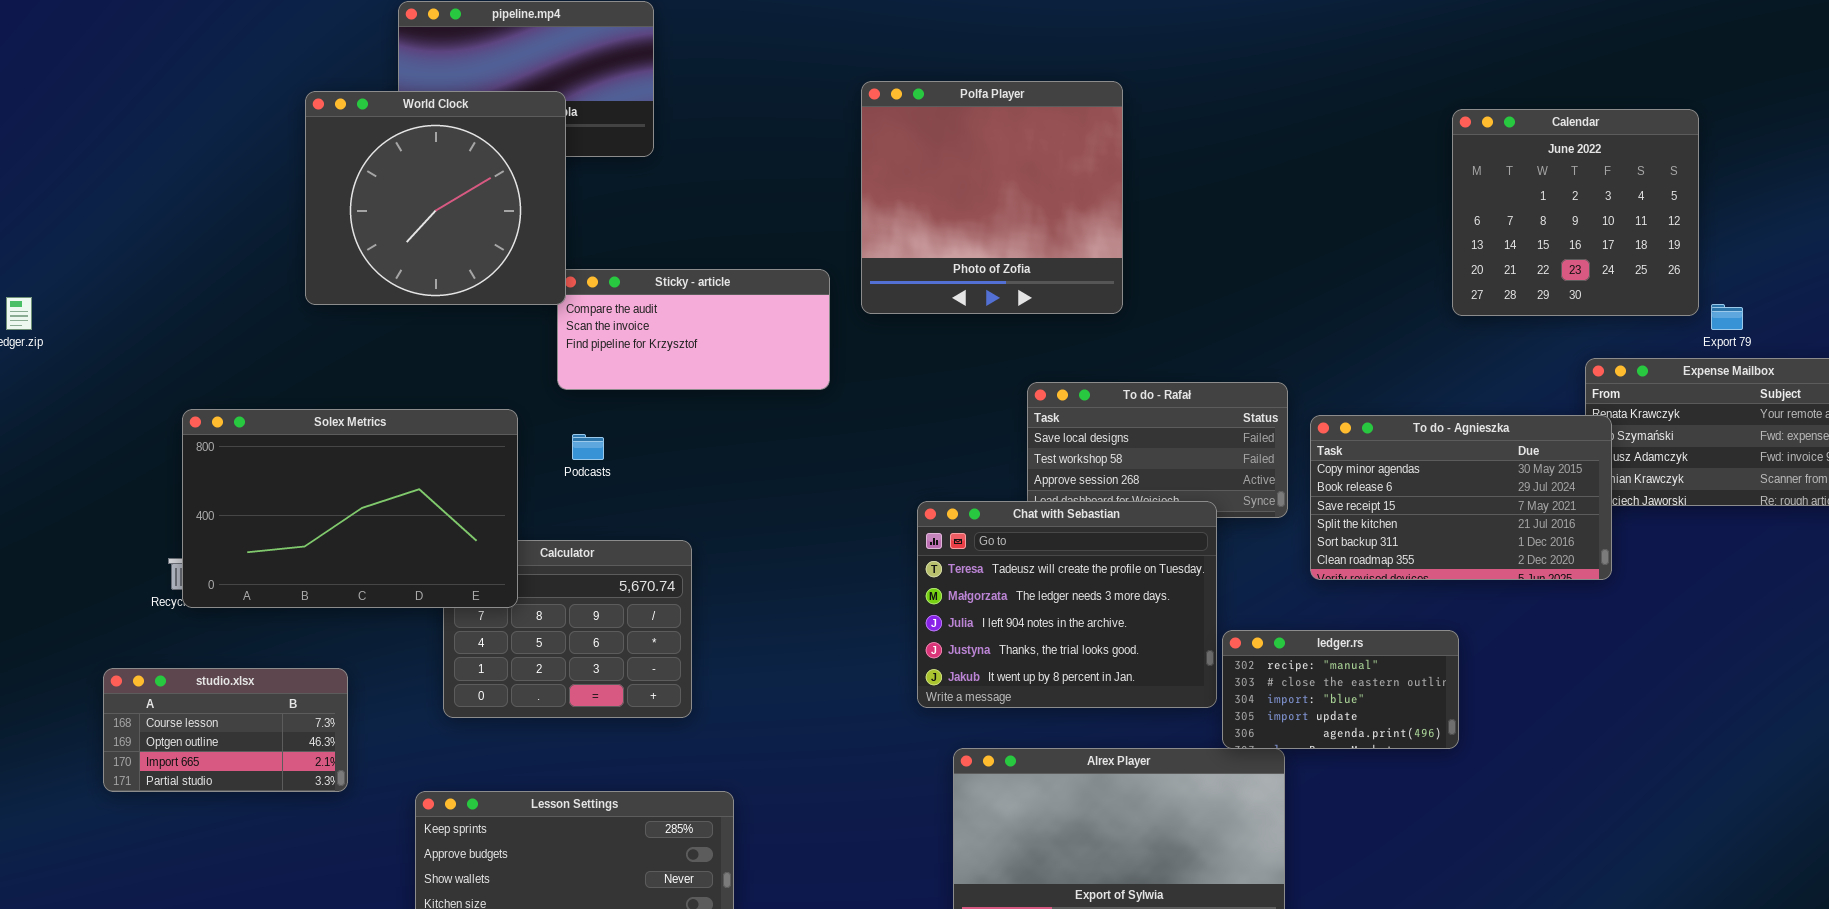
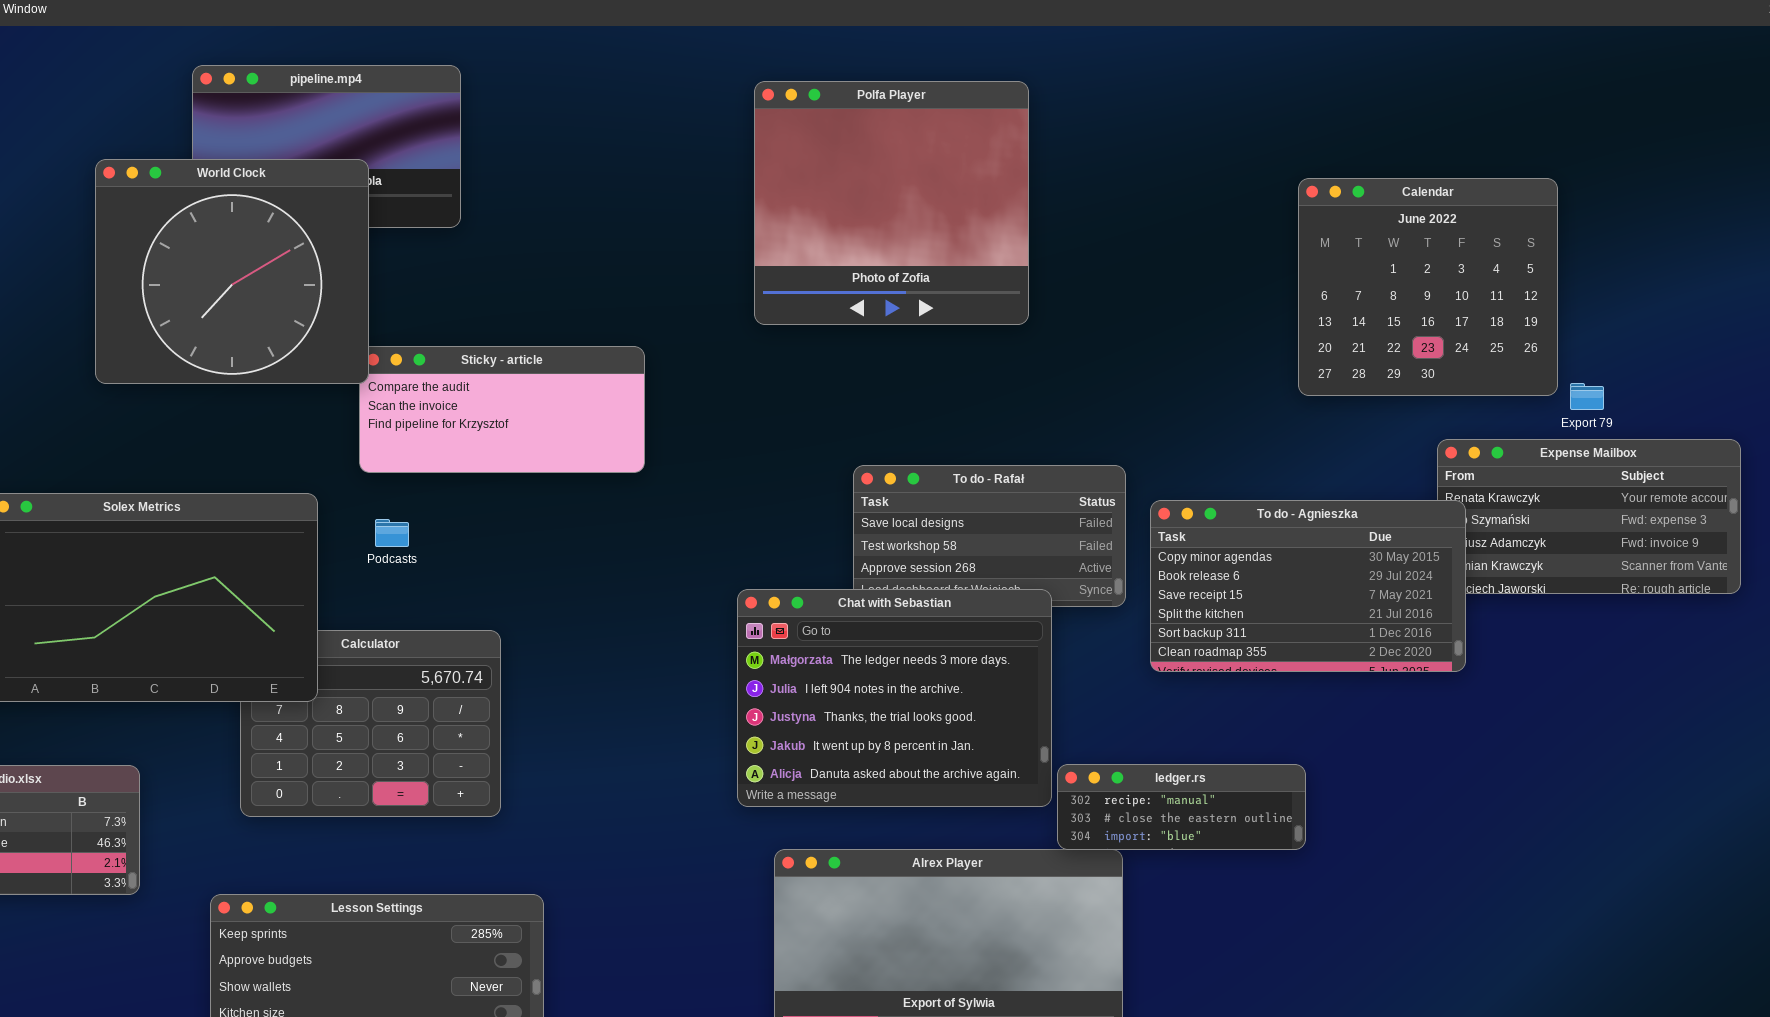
Polfa Player: [861,81,1123,314] -> [754,81,1029,325], moved
Chat with Sebastian: [917,501,1217,708] -> [737,589,1052,807], scrolled down 1 row
ledger.rs: [1222,630,1459,749] -> [1057,764,1306,850], resized

